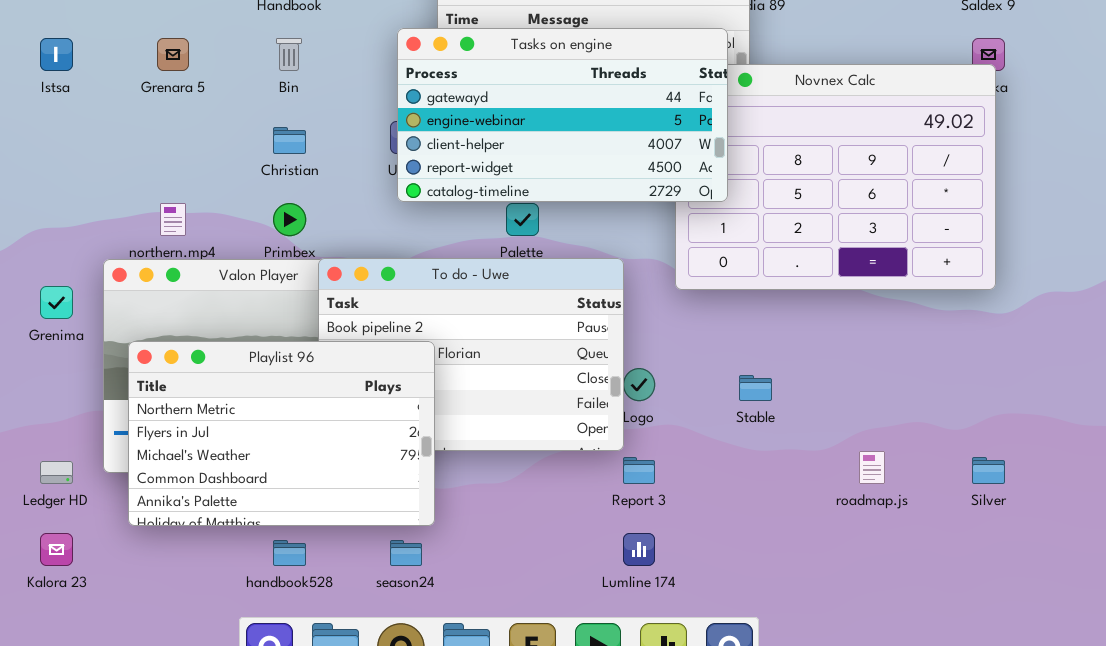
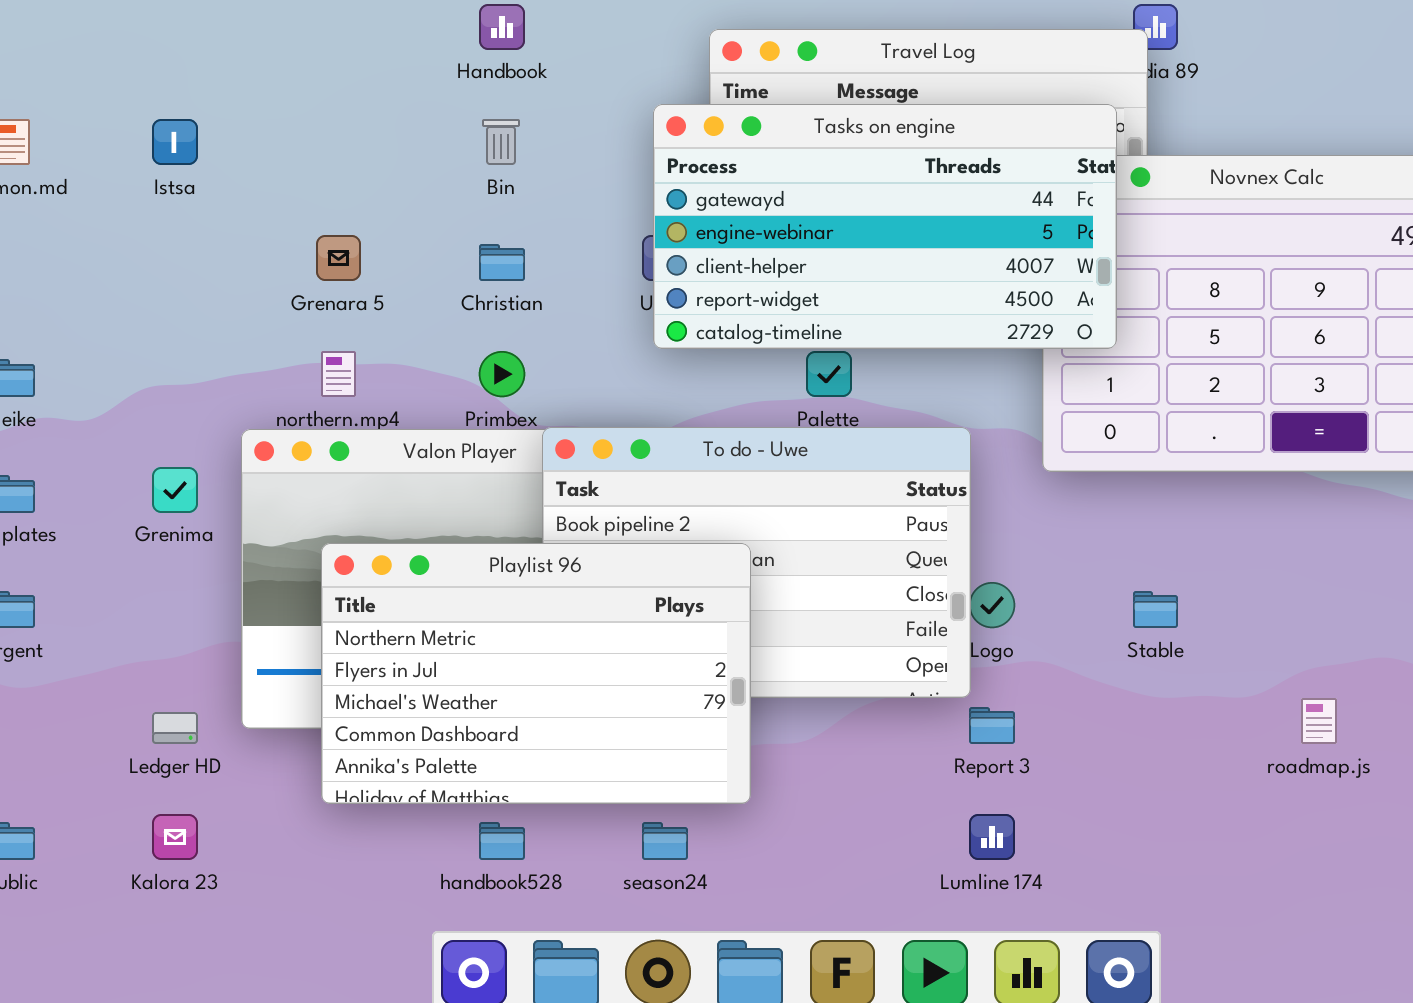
Grenara 5: [157,38,189,71] -> [316,235,361,281], moved
Playlist 96: [128,341,435,526] -> [321,543,751,804], moved

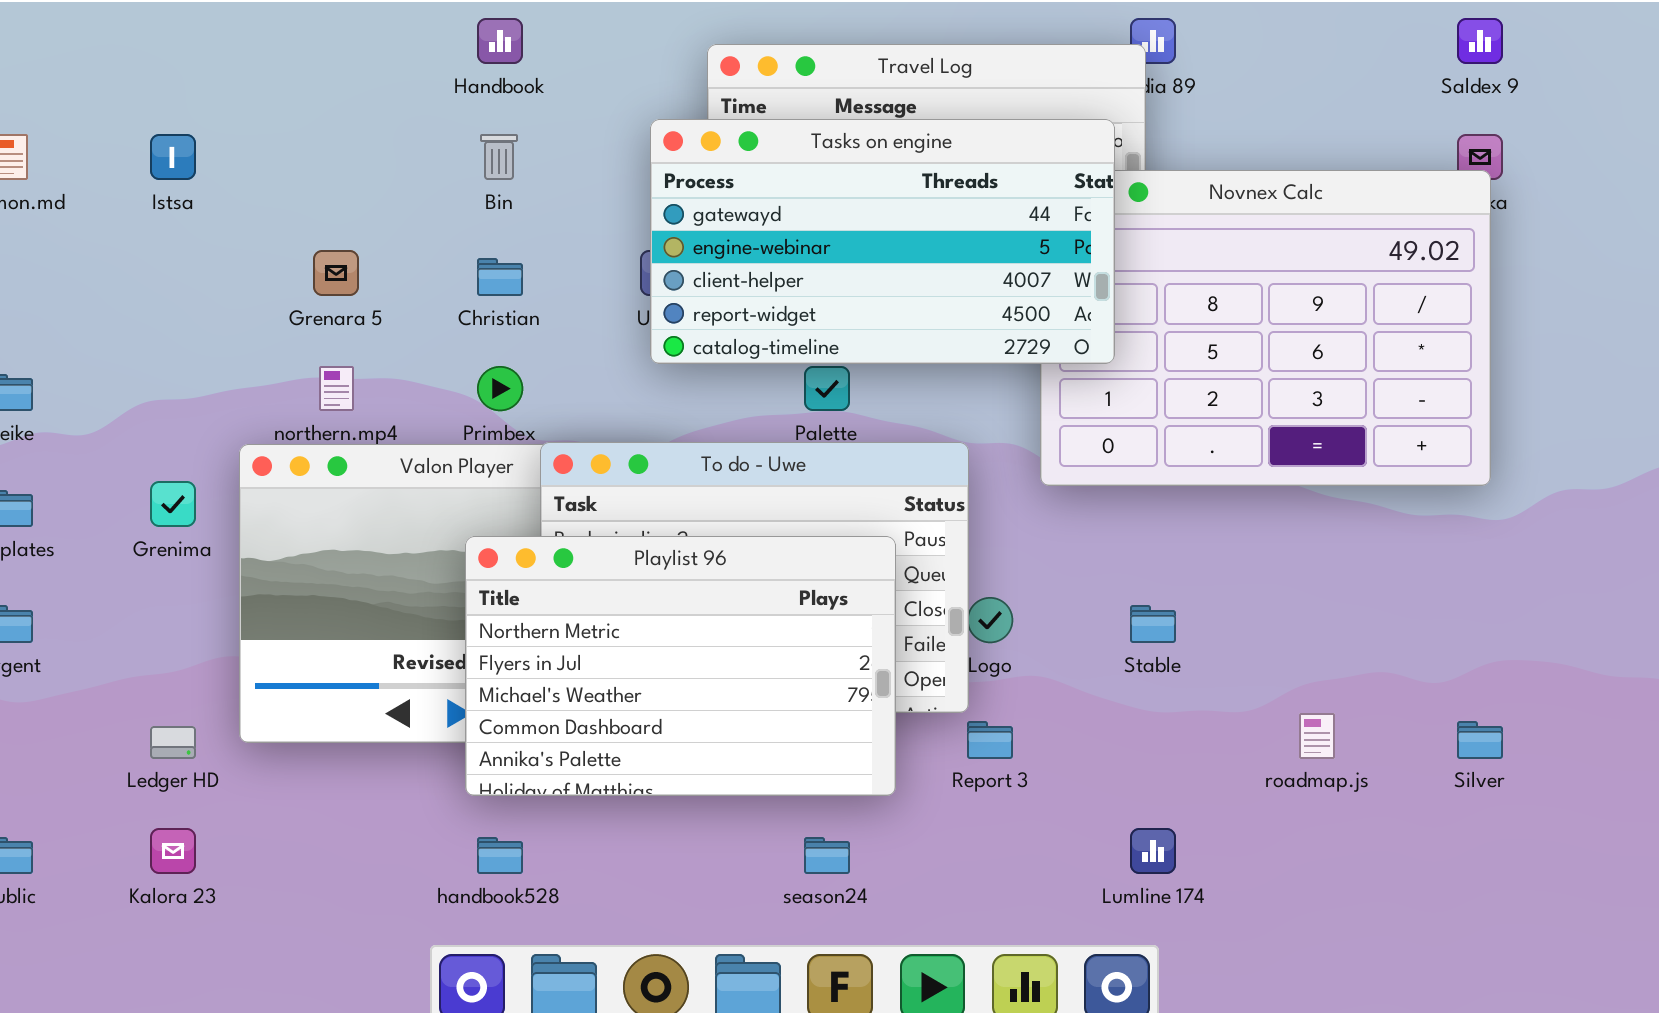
Playlist 96: [321,543,751,804] -> [465,536,896,796], moved
Lumline 174: [969,814,1015,860] -> [1130,828,1176,874], moved
season24: [642,822,688,860] -> [804,837,850,874], moved

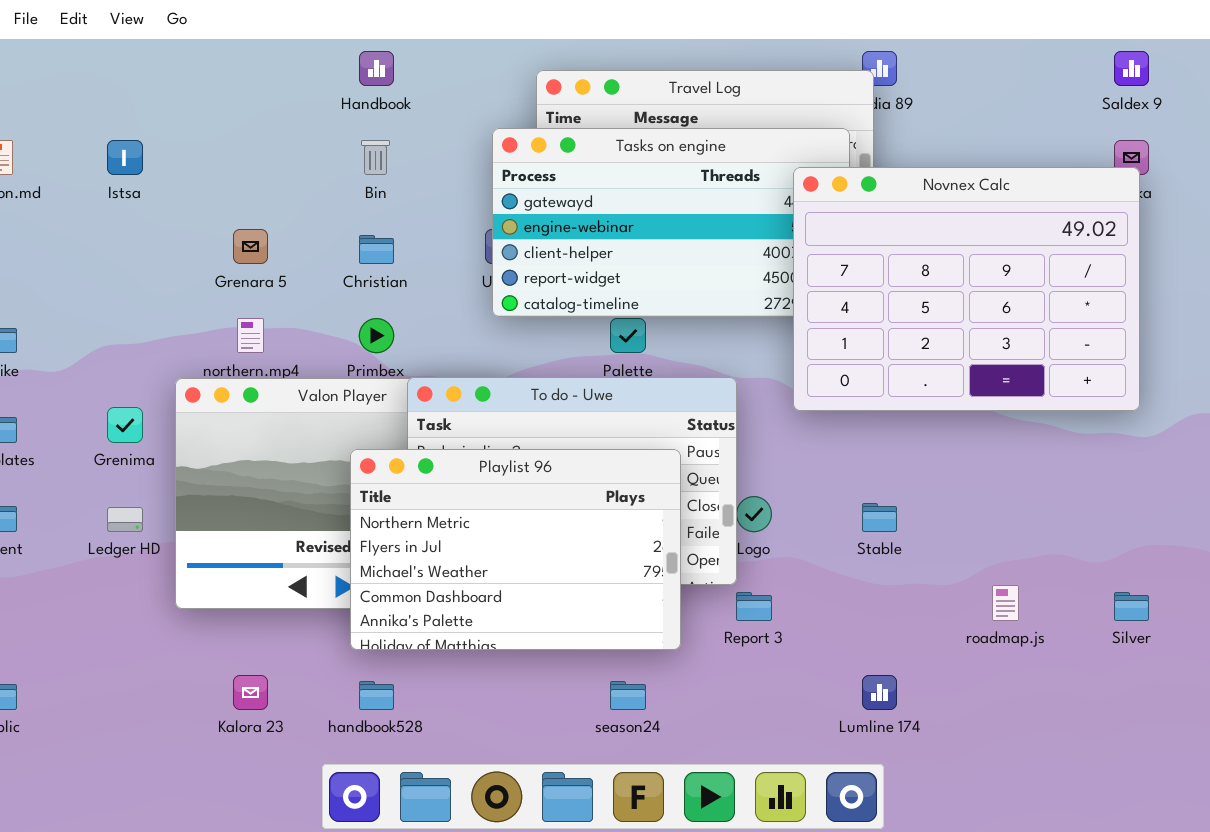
Novnex Calc: [1040,170,1491,486] -> [793,167,1140,411], raised
Ledger HD: [150,726,196,759] -> [107,507,143,532], moved
Kalora 23: [150,828,196,874] -> [233,675,268,710], moved

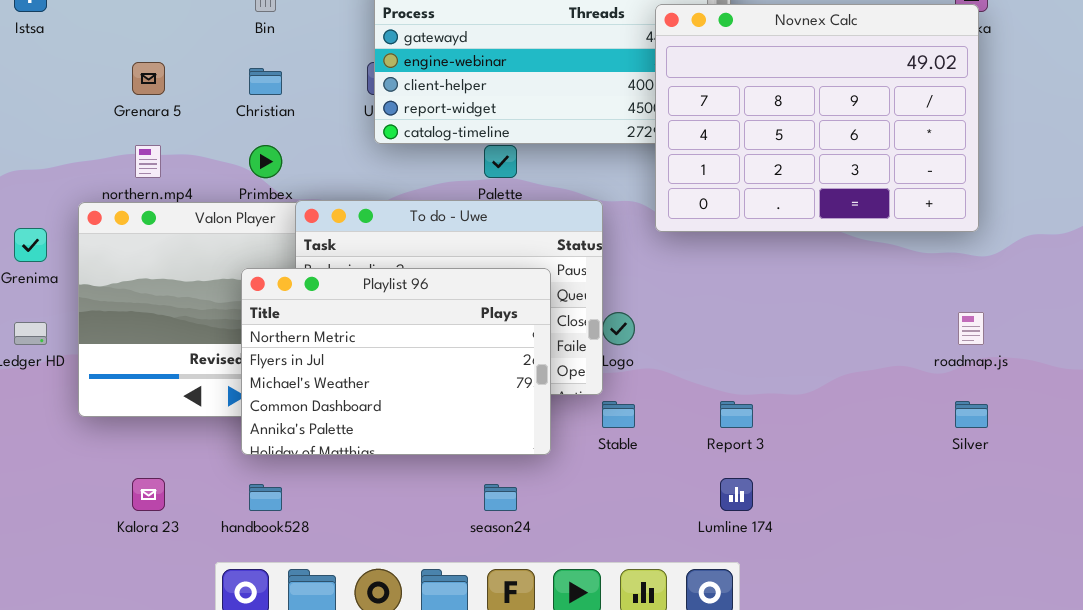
Stable: [862,503,897,532] -> [602,401,635,428], moved
roadmap.js: [992,585,1019,621] -> [958,312,984,345], moved
Report 3: [736,592,772,621] -> [720,401,753,428], moved

